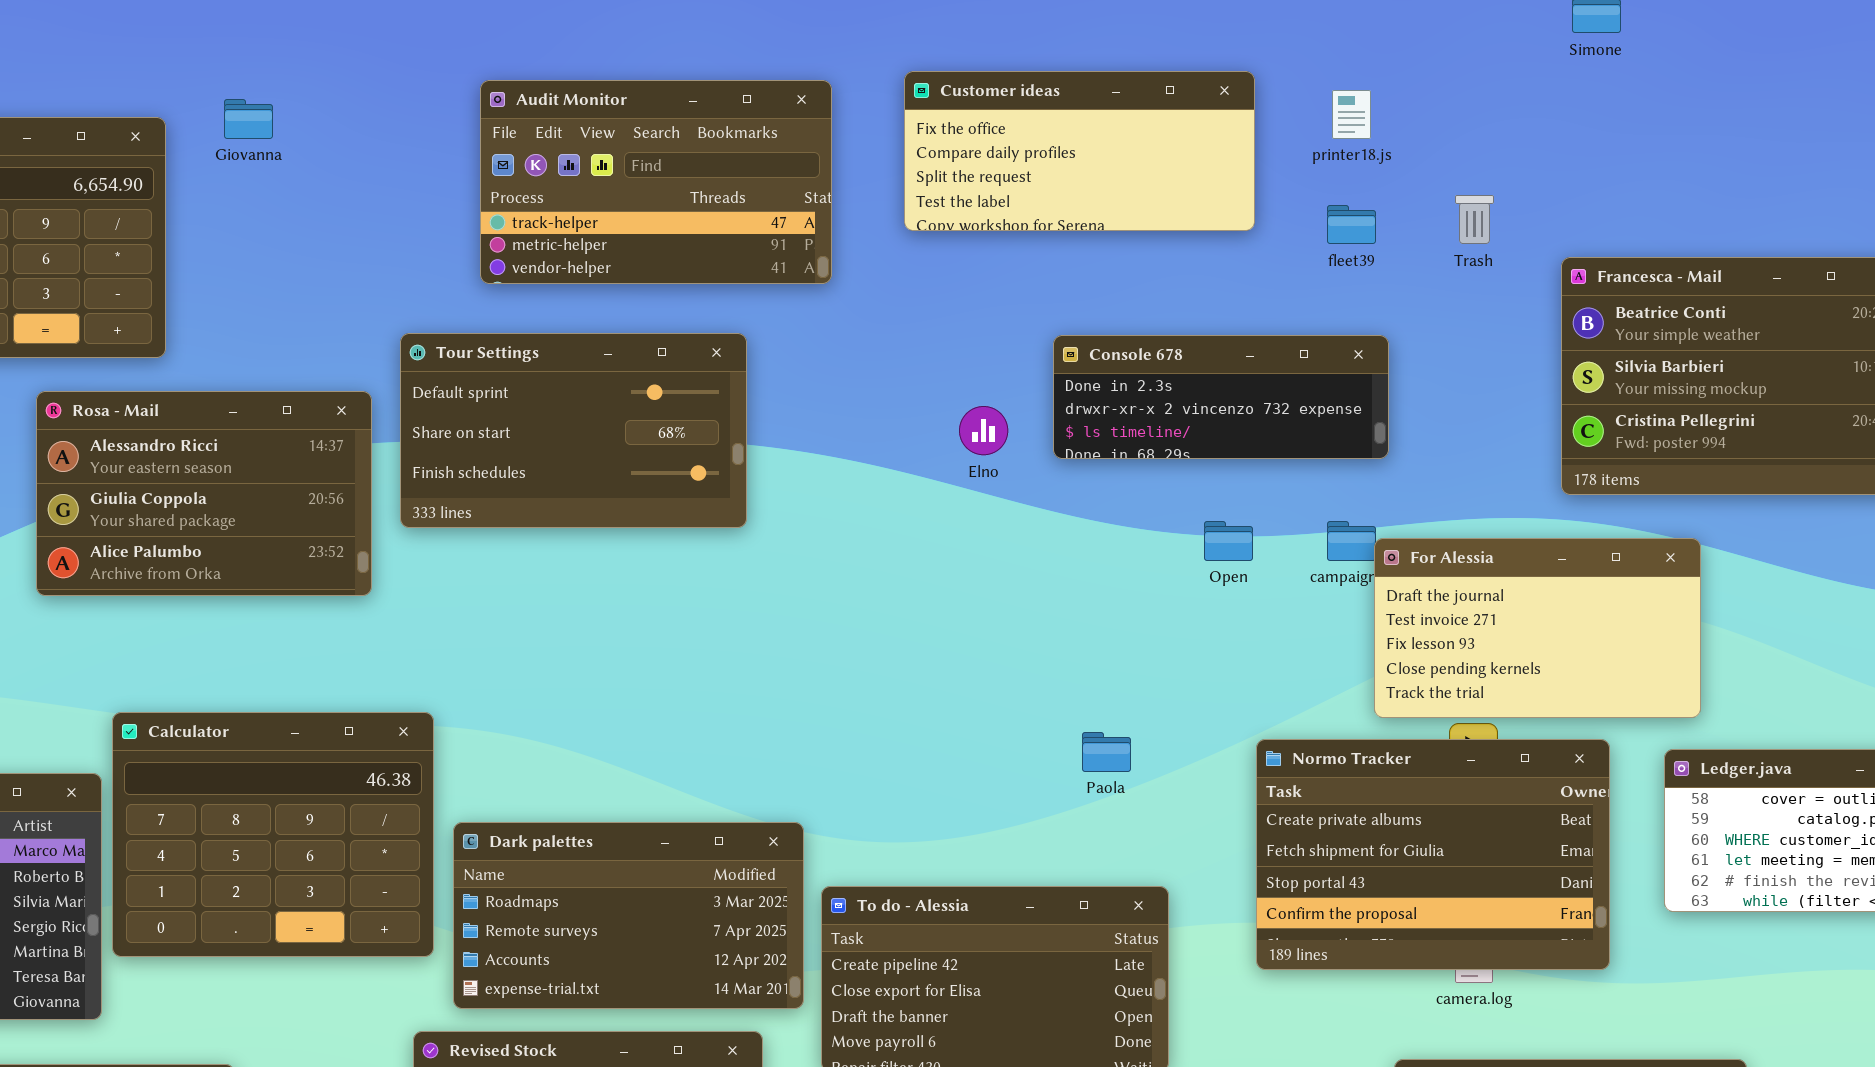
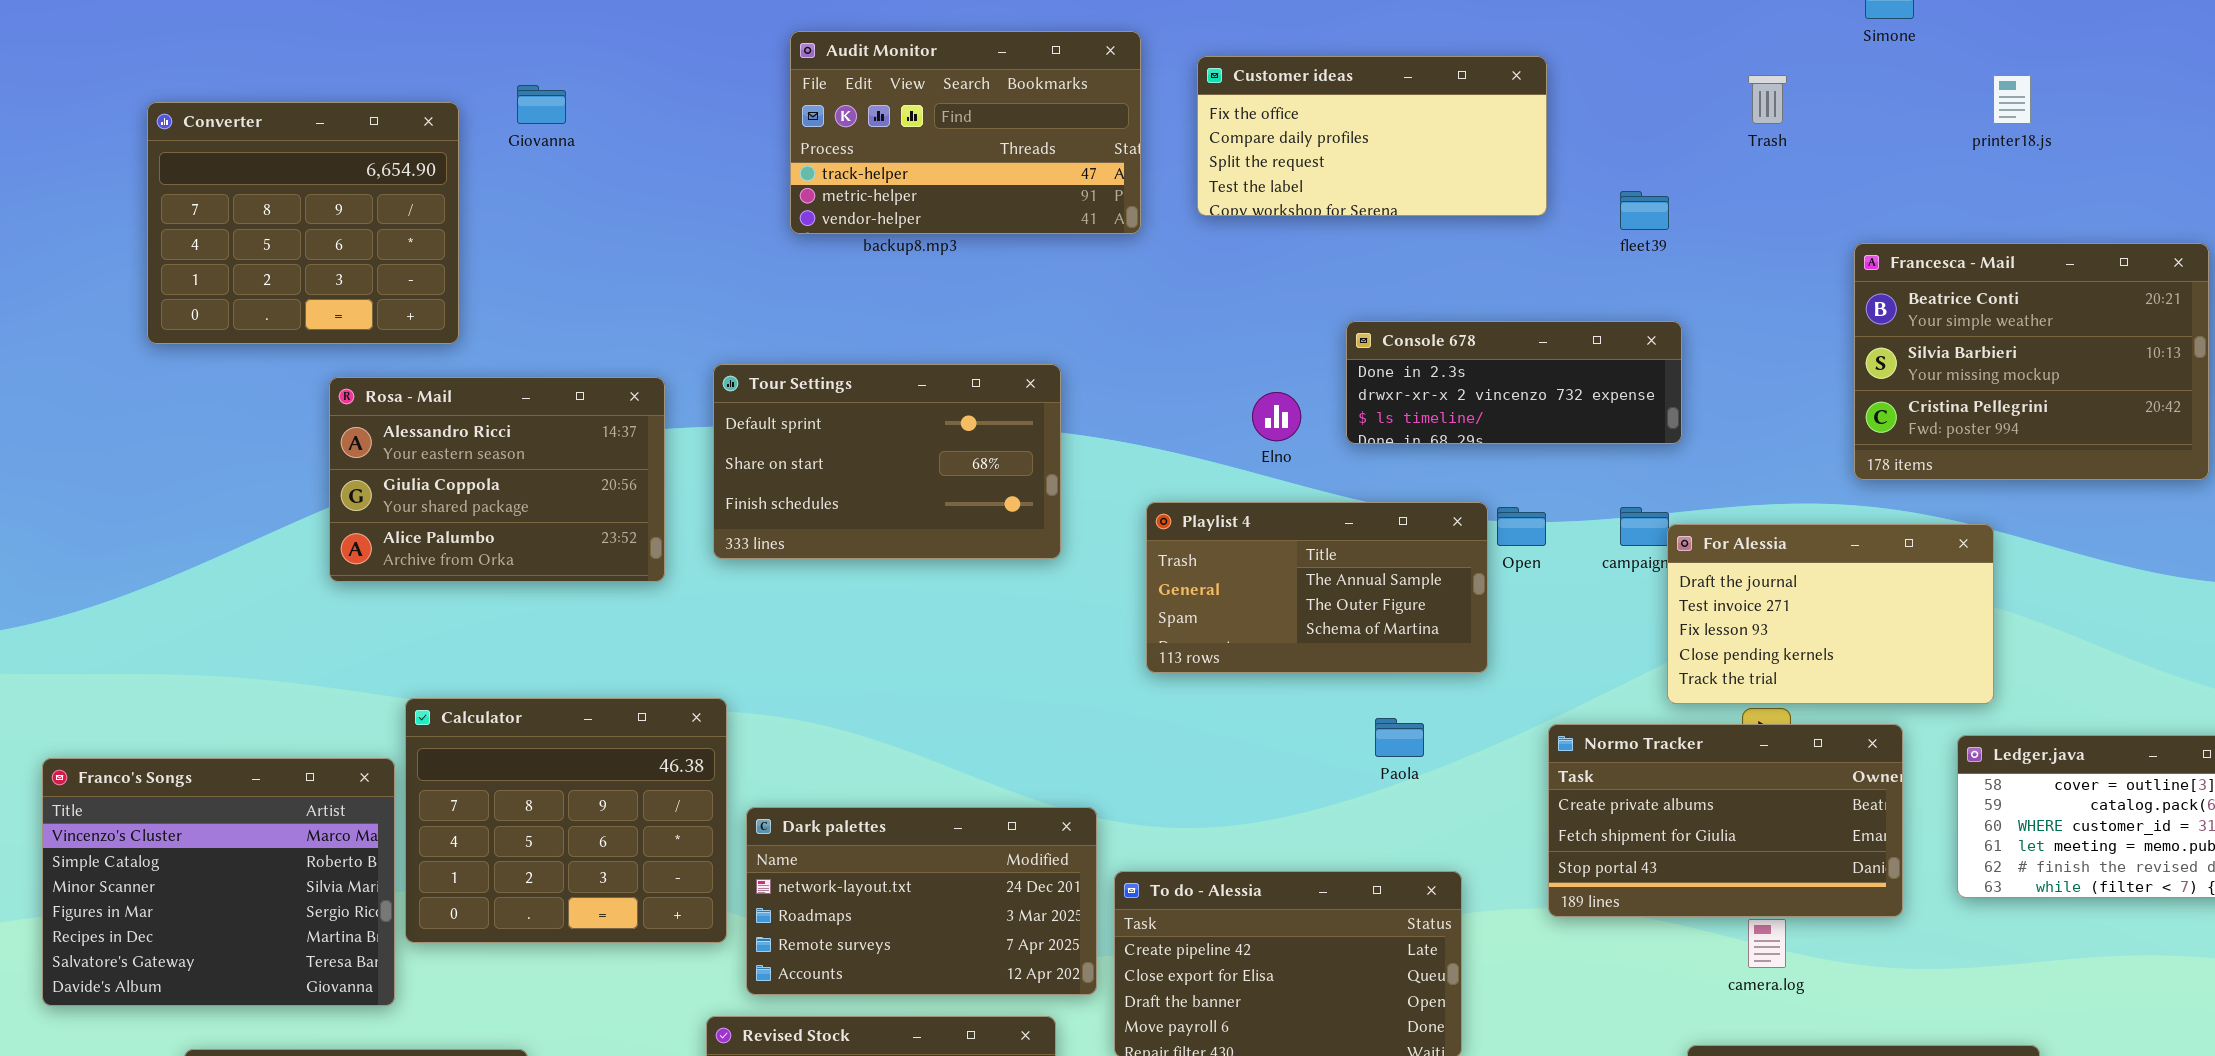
Audit Monitor: [480,80,832,284] -> [790,31,1141,234], moved
printer18.js: [1332,90,1371,139] -> [1993,75,2031,124], moved
Trash: [1455,195,1494,244] -> [1748,75,1787,124], moved
Tour Settings: [400,333,747,528] -> [713,364,1061,559], moved
Playlist 4: none -> [1146,502,1488,673], opened
Normo Tracker: [1256,739,1610,970] -> [1548,724,1903,917], resized
Dark palettes: [453,822,804,1009] -> [746,807,1097,995], scrolled up 1 row

